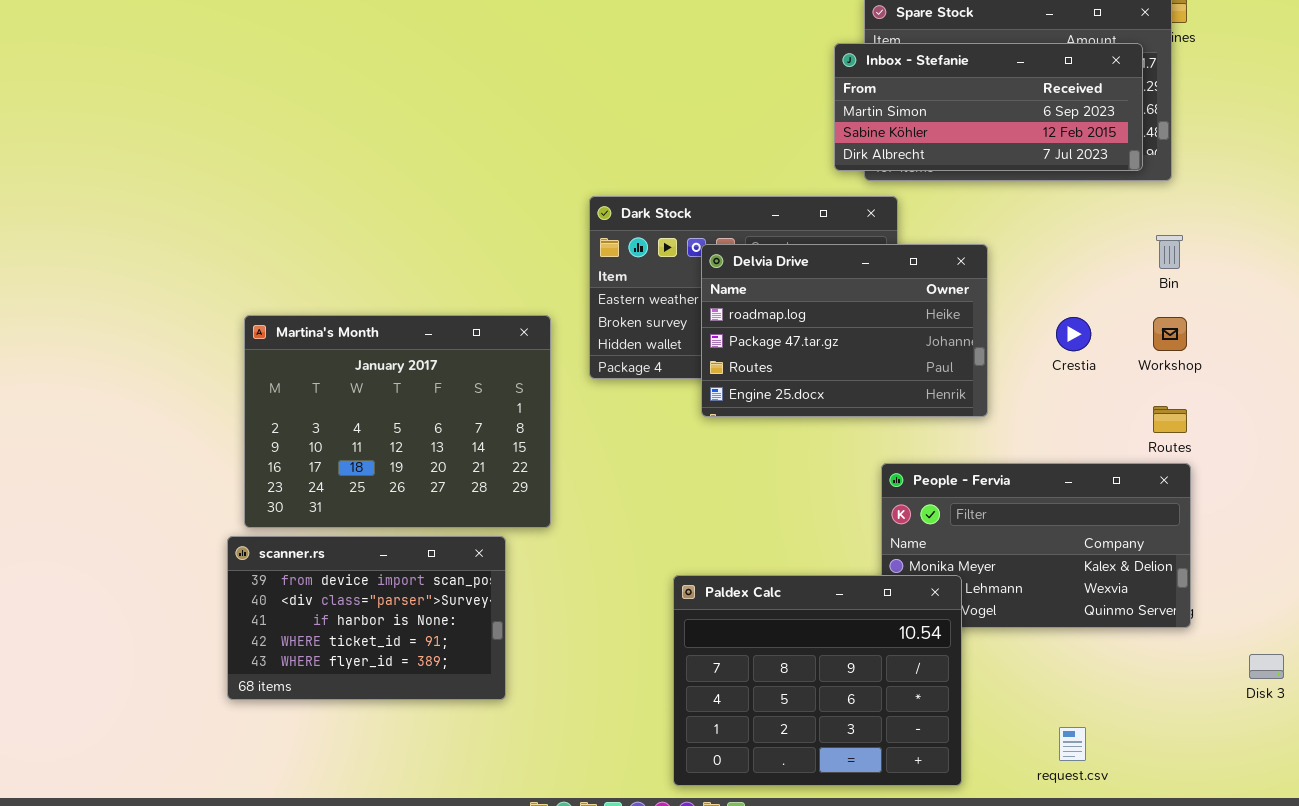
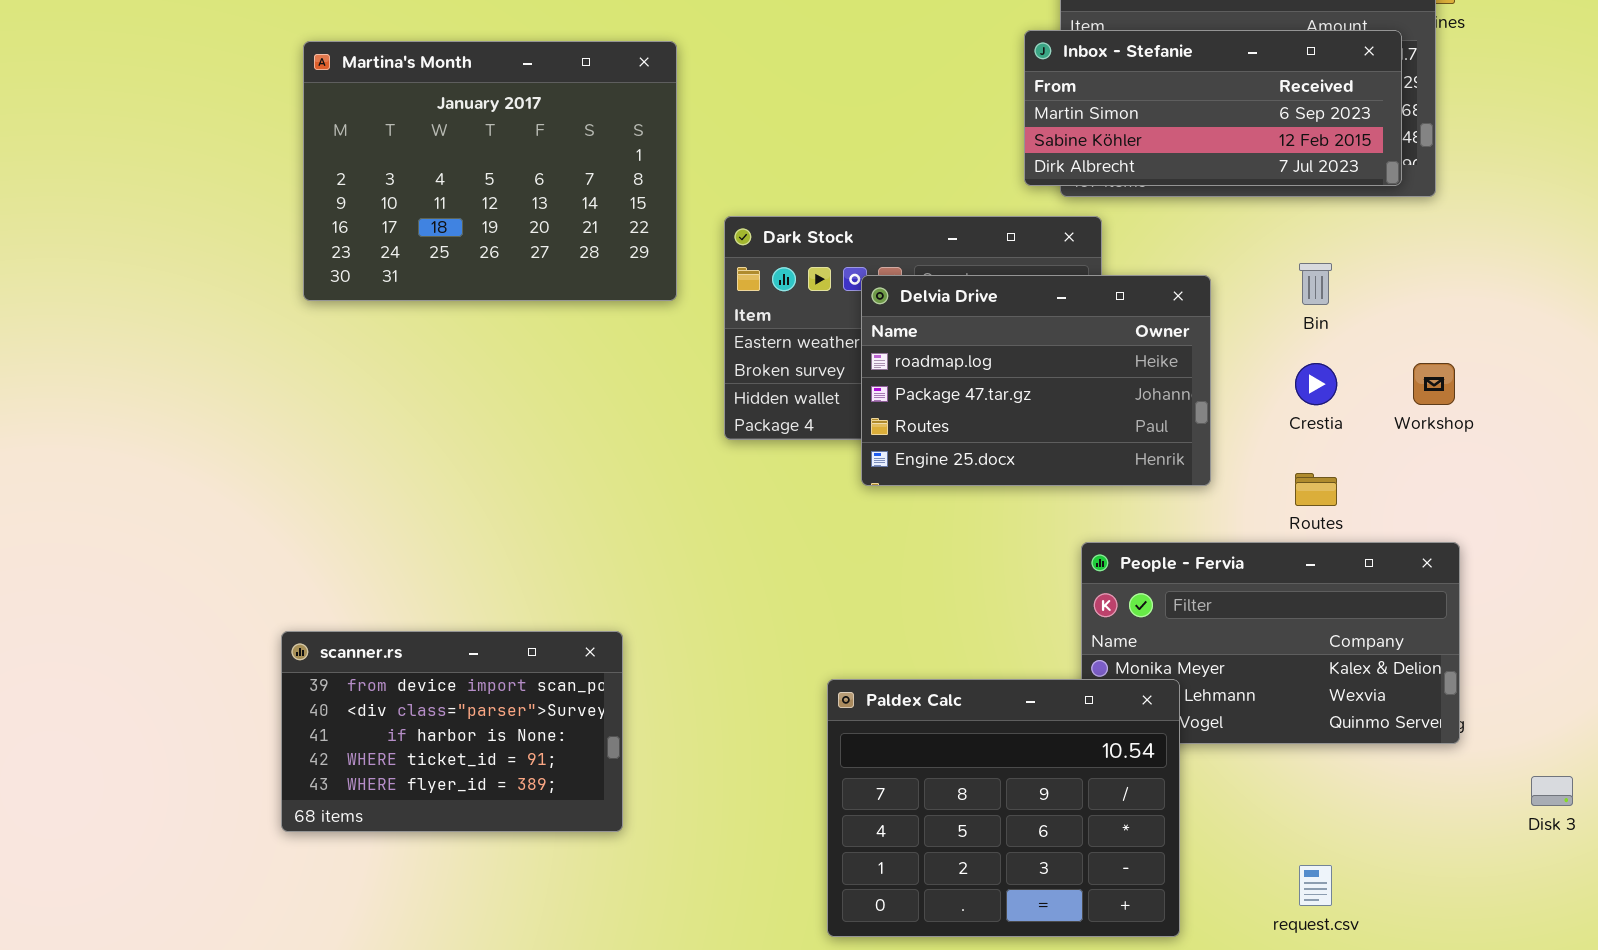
Bin: [1156,235,1183,269] -> [1299,263,1332,305], moved
Martina's Month: [244,315,551,528] -> [303,41,677,301], moved
Routes: [1153,406,1187,433] -> [1295,473,1337,506], moved

